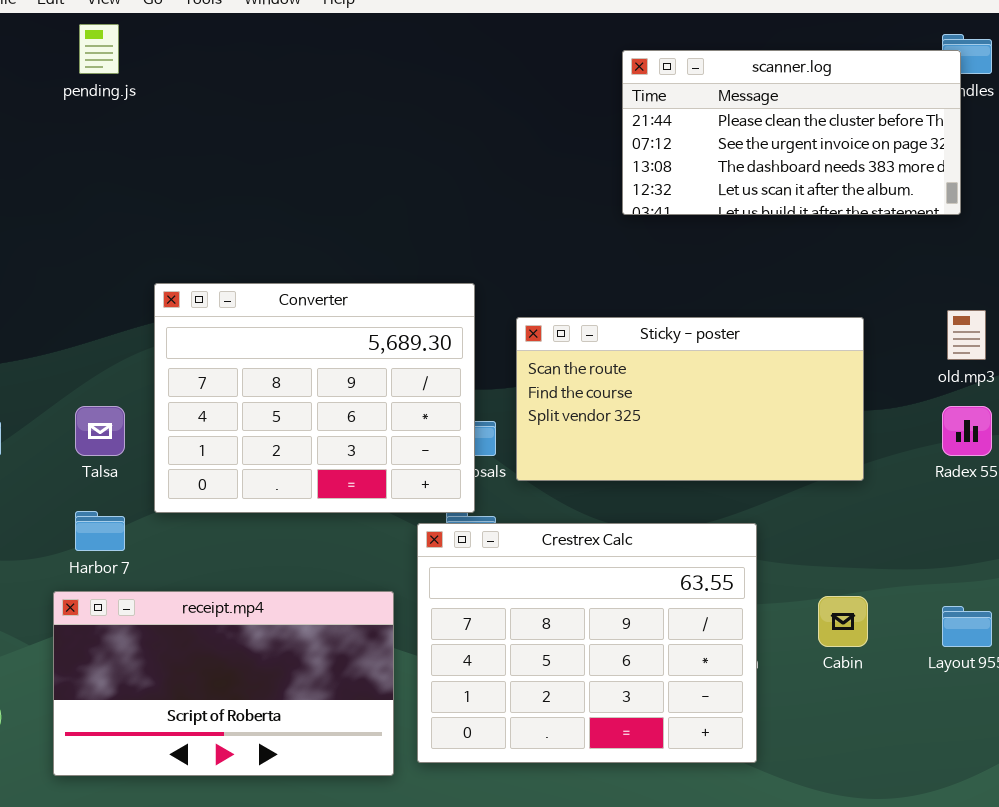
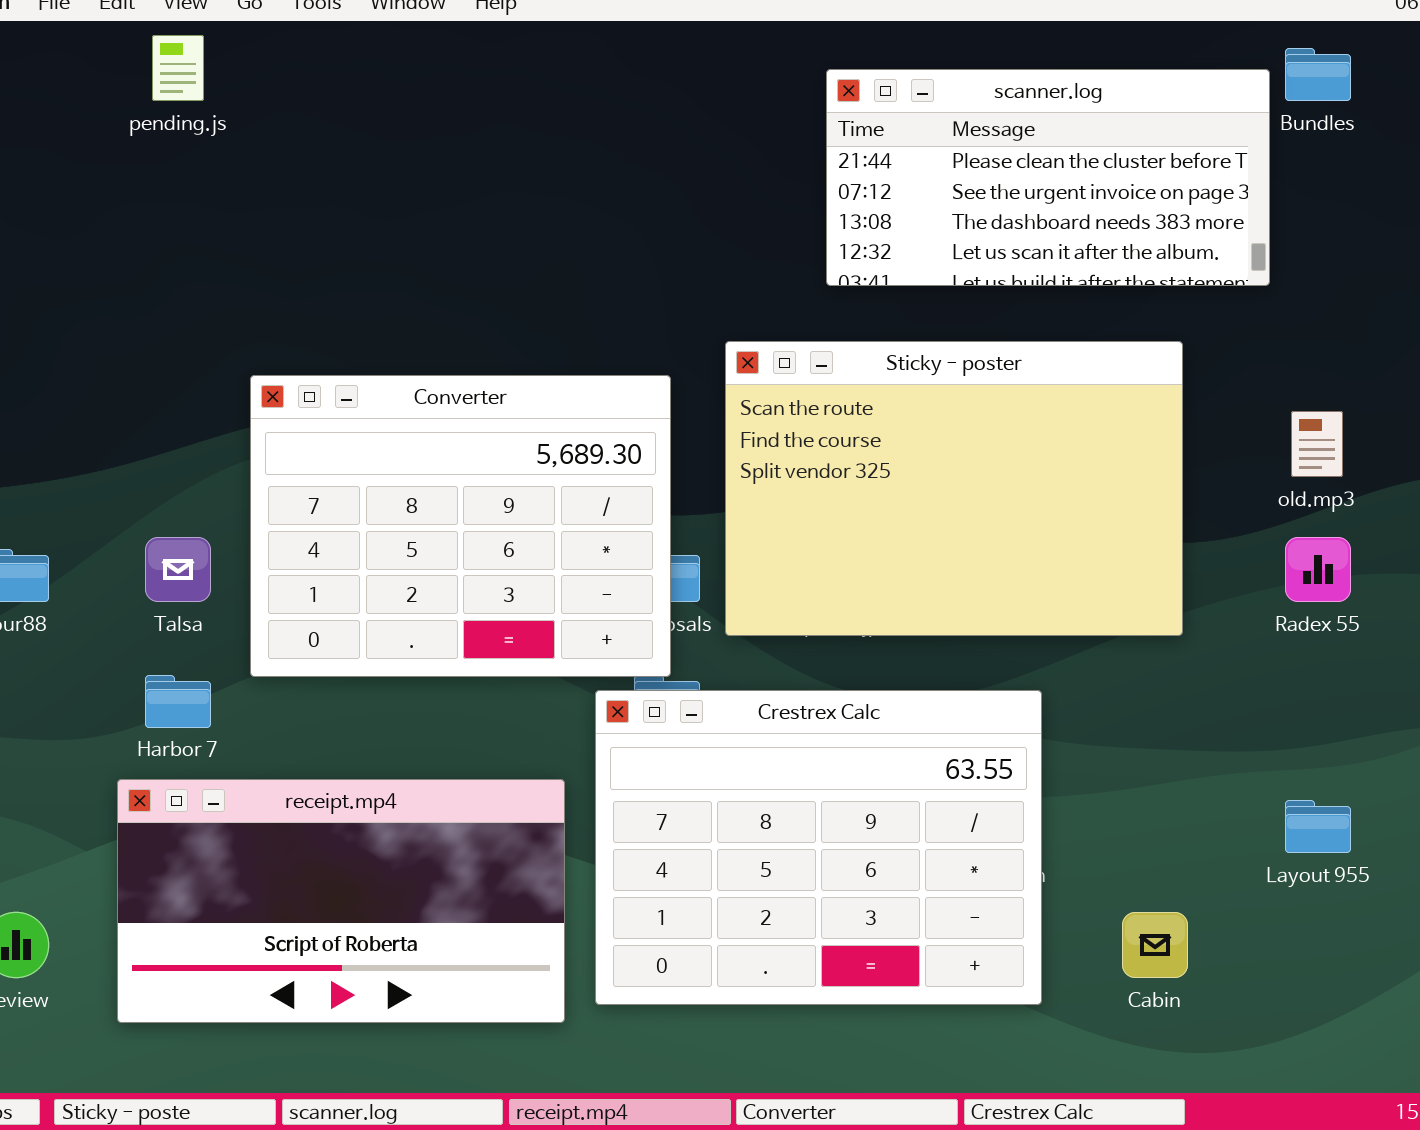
scanner.log: [622,50,961,215] -> [826,69,1270,286], moved
Sticky - poster: [516,317,864,481] -> [725,341,1183,636], resized
Cabin: [818,596,868,647] -> [1122,912,1188,978], moved

